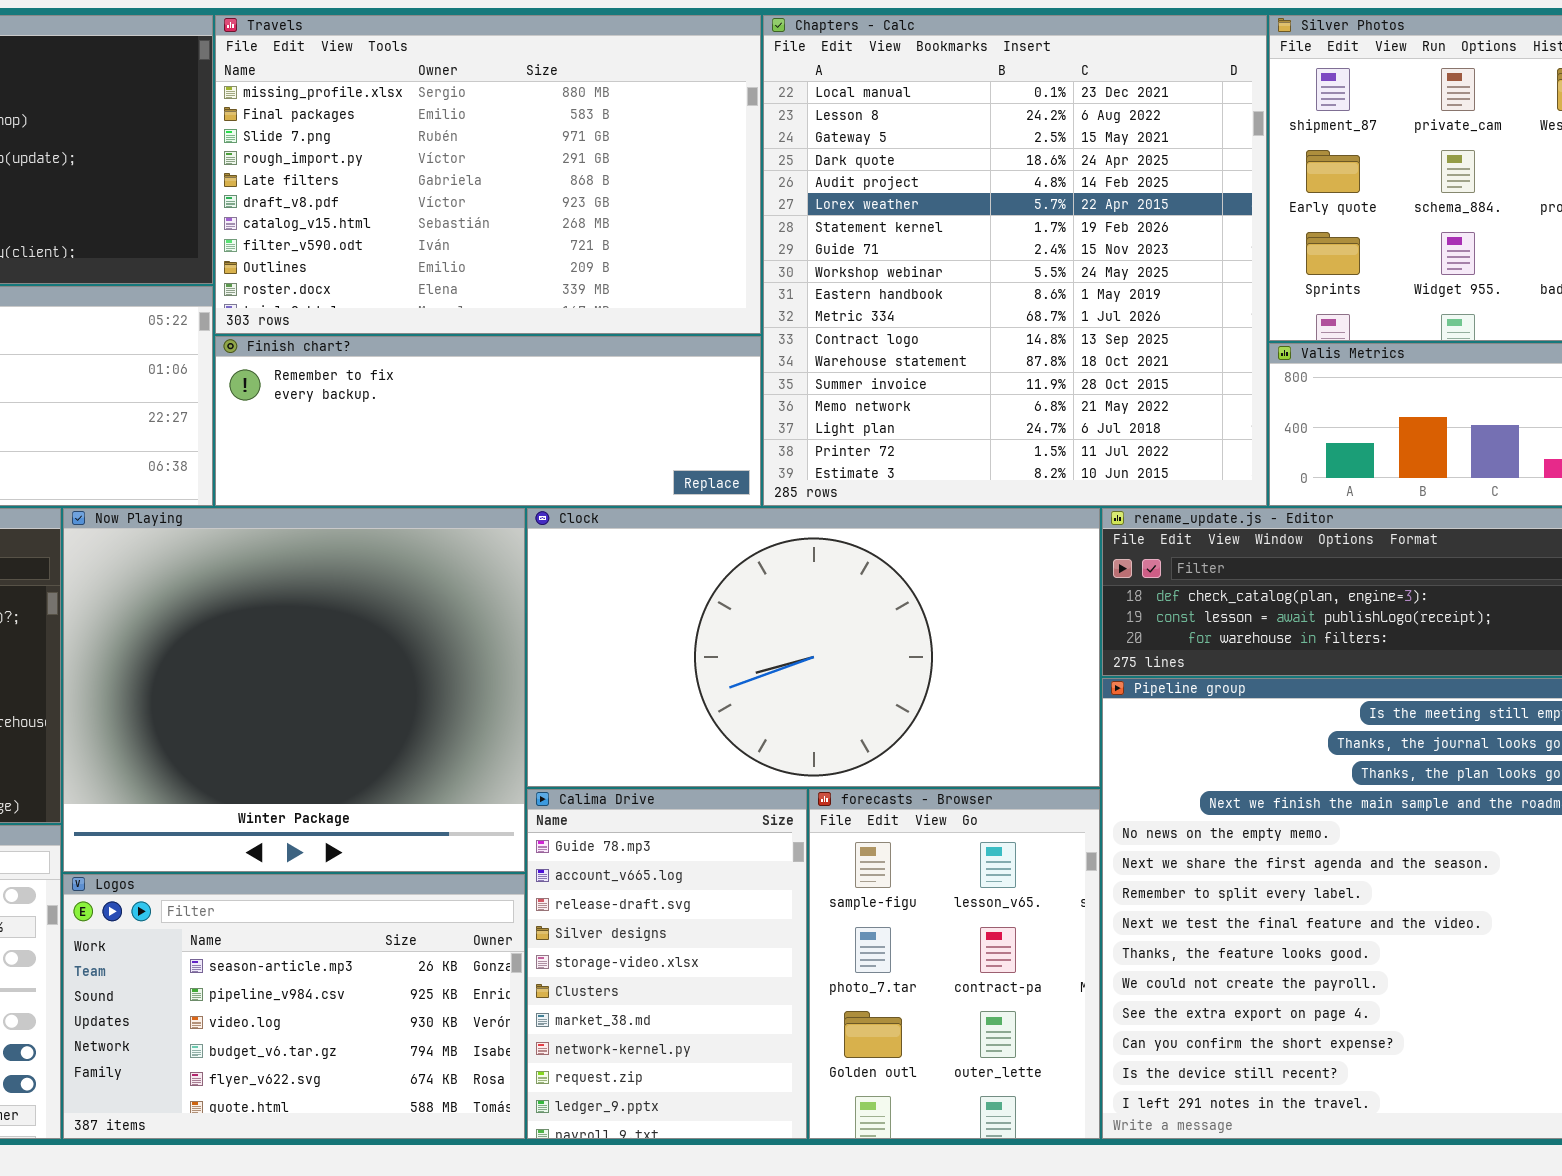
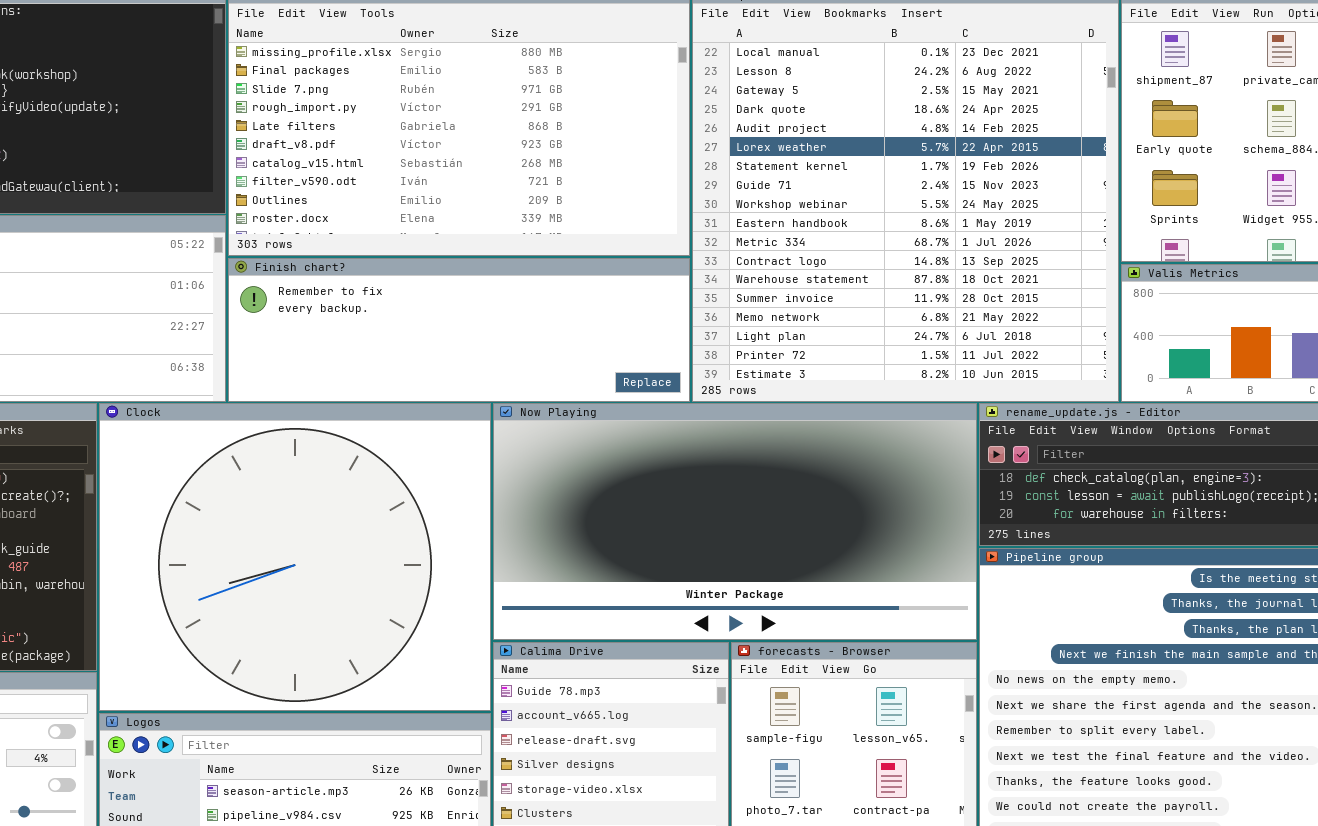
Now Playing: [63,508,525,872] -> [493,403,977,640], moved, resized
Clock: [527,508,1100,787] -> [99,403,491,711], moved, resized

